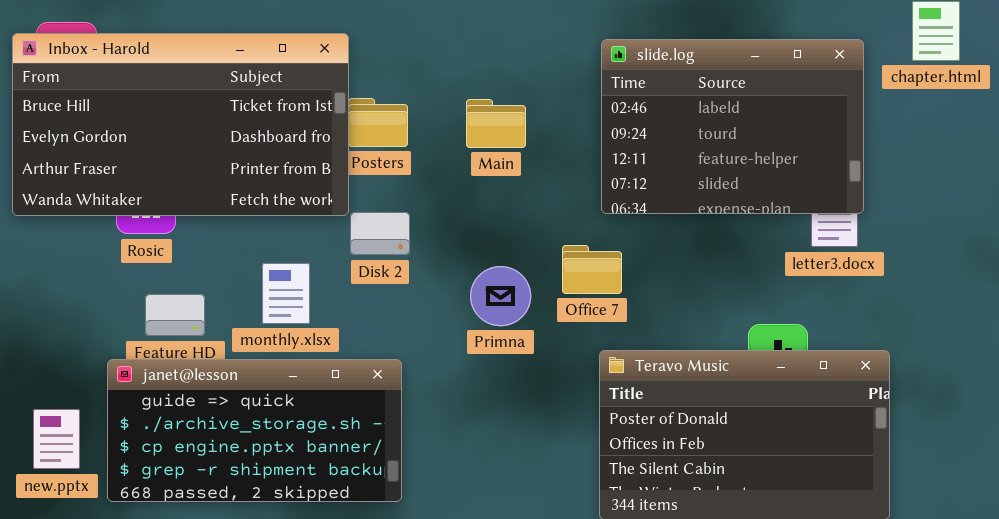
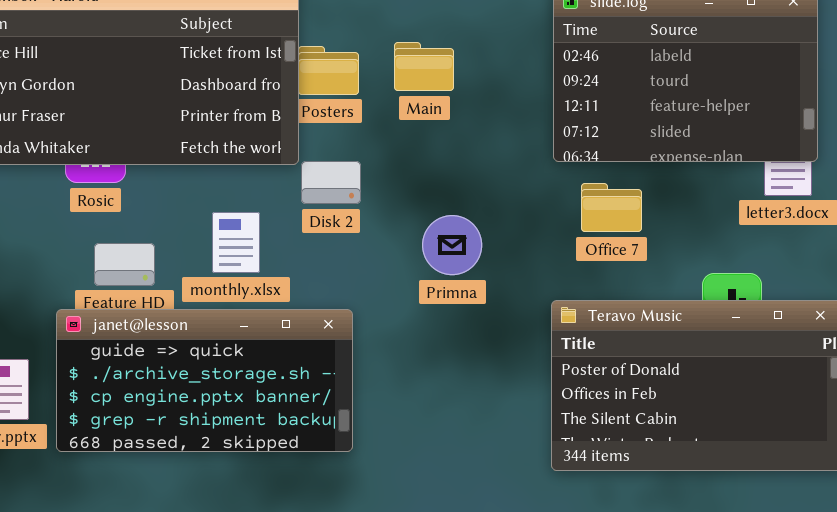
Main: [466,99,526,148] -> [394,42,454,91], moved
Office 7: [562,245,622,294] -> [581,183,642,232], moved

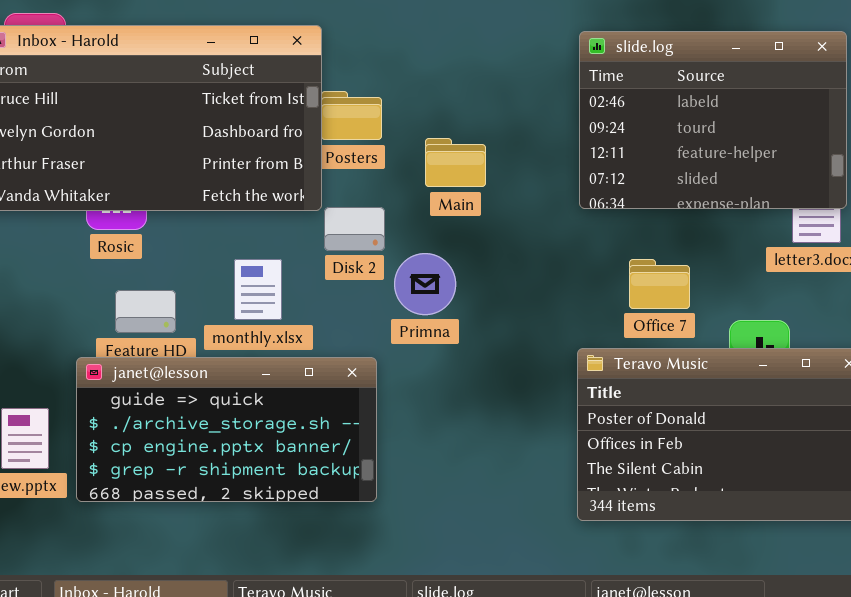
Main: [394,42,454,91] -> [425,138,486,187], moved
Office 7: [581,183,642,232] -> [629,259,690,309], moved
Primna: [422,215,482,275] -> [394,253,456,315], moved

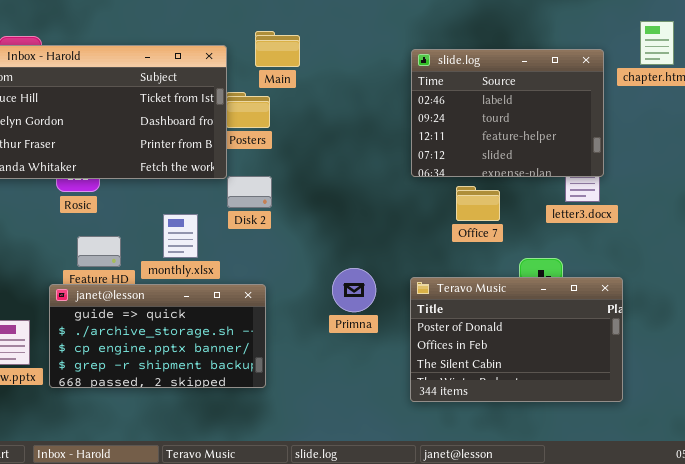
Main: [425,138,486,187] -> [255,31,300,67], moved
Primna: [394,253,456,315] -> [332,268,376,312], moved
Office 7: [629,259,690,309] -> [456,186,500,221], moved

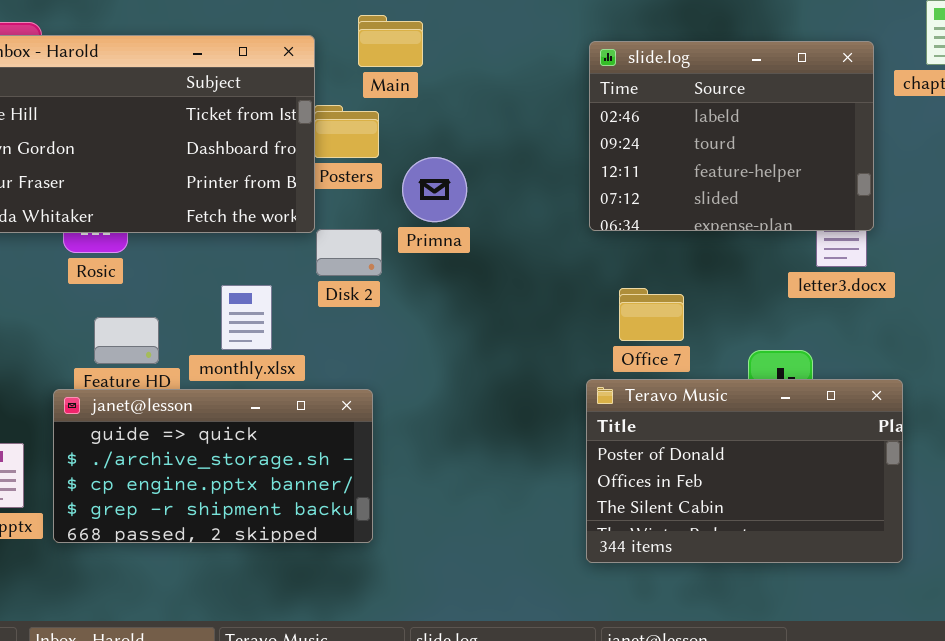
Office 7: [456,186,500,221] -> [619,288,684,341], moved
Primna: [332,268,376,312] -> [402,157,467,222], moved

